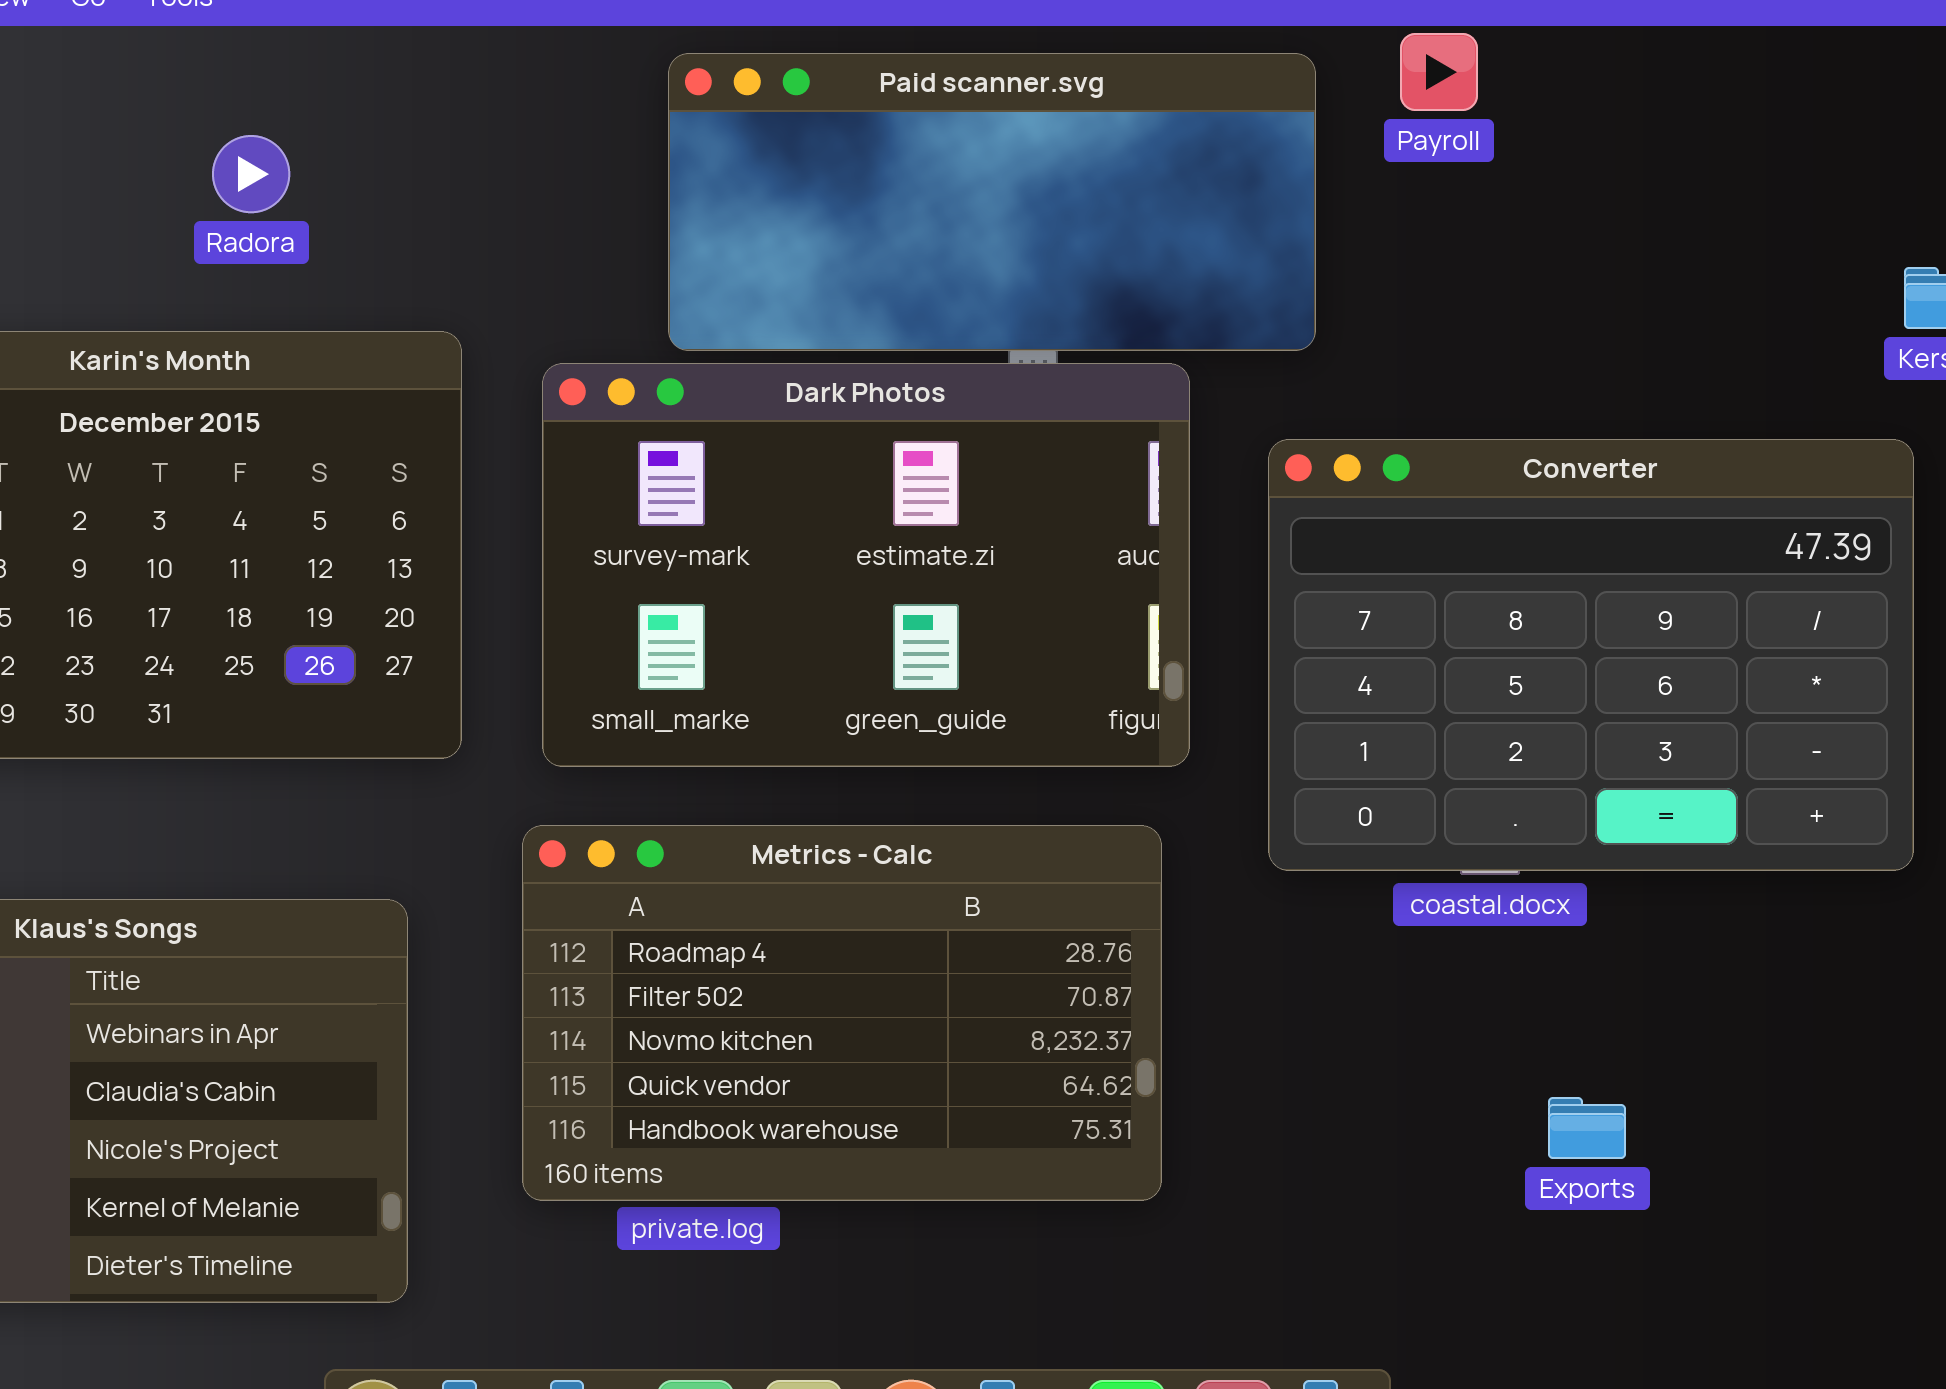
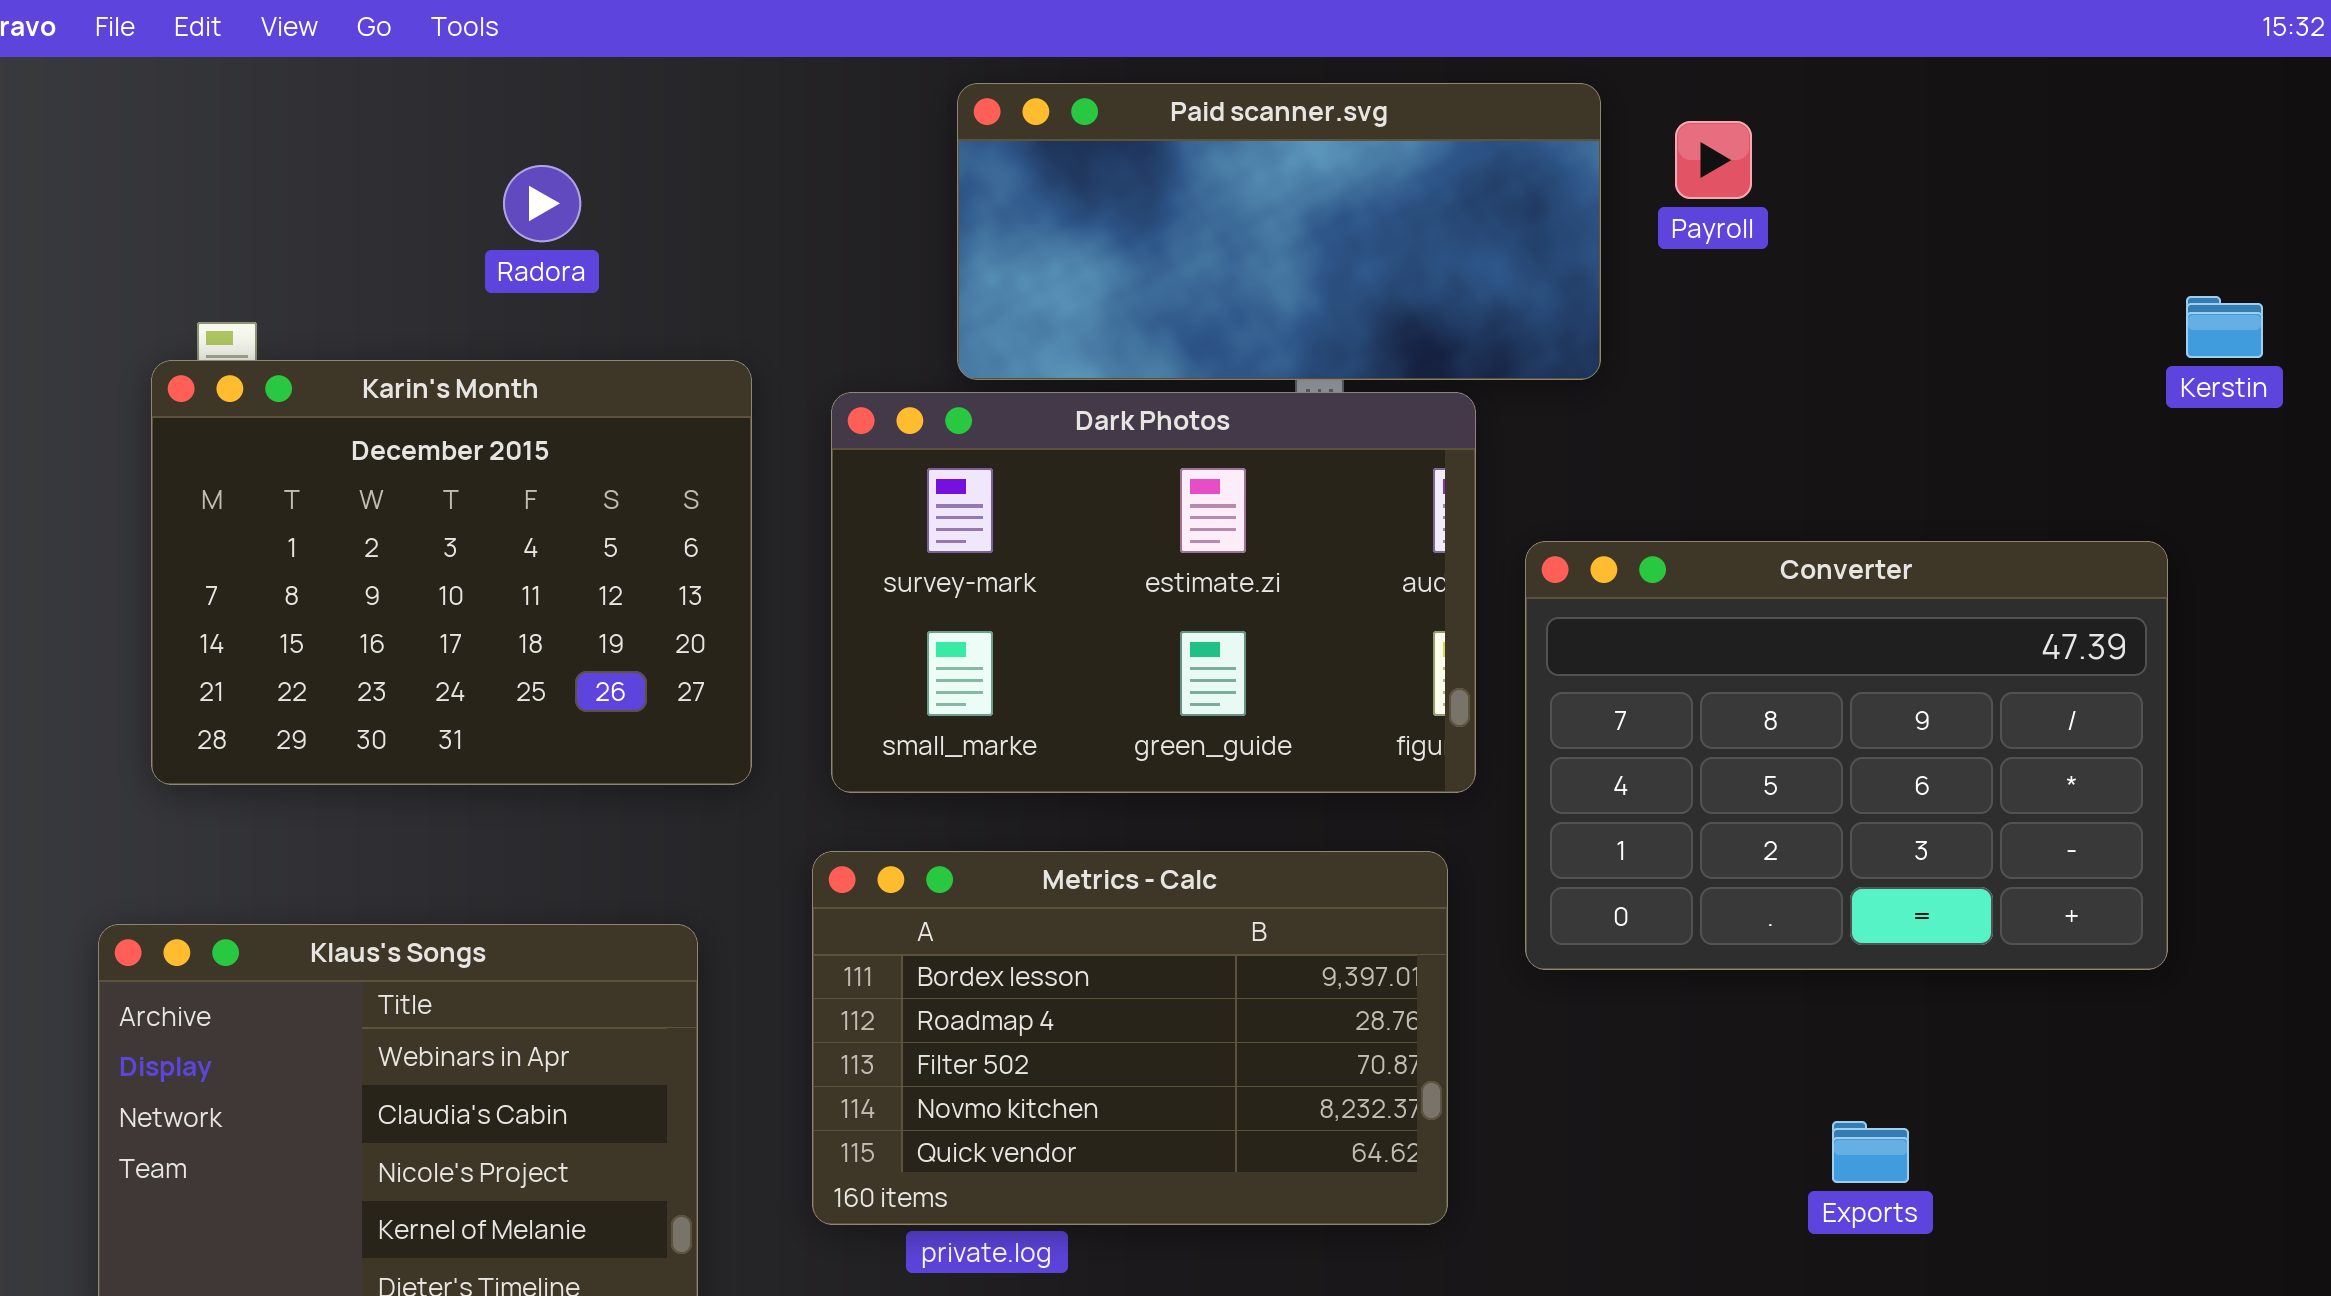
Payroll: [1400,33,1478,111] -> [1675,121,1752,199], moved
Converter: [1268,439,1914,871] -> [1525,541,2168,970], moved
Metrics - Calc: [522,825,1162,1201] -> [812,851,1448,1225], scrolled up 1 row

